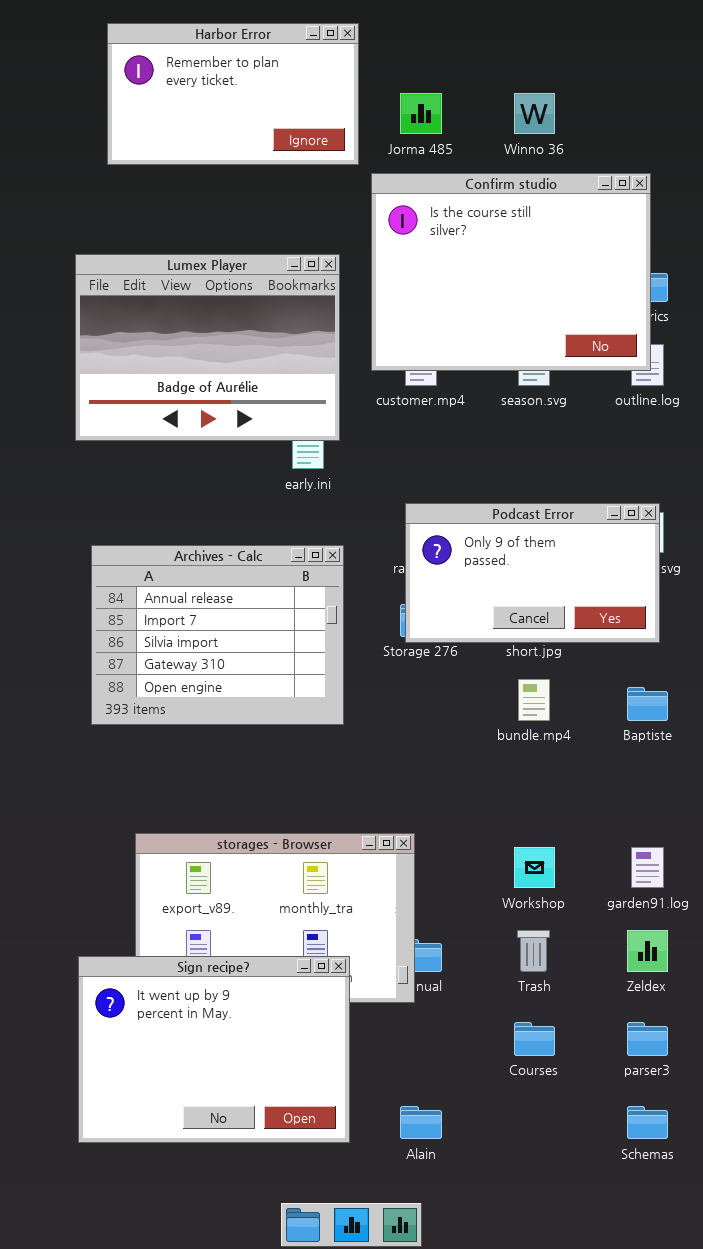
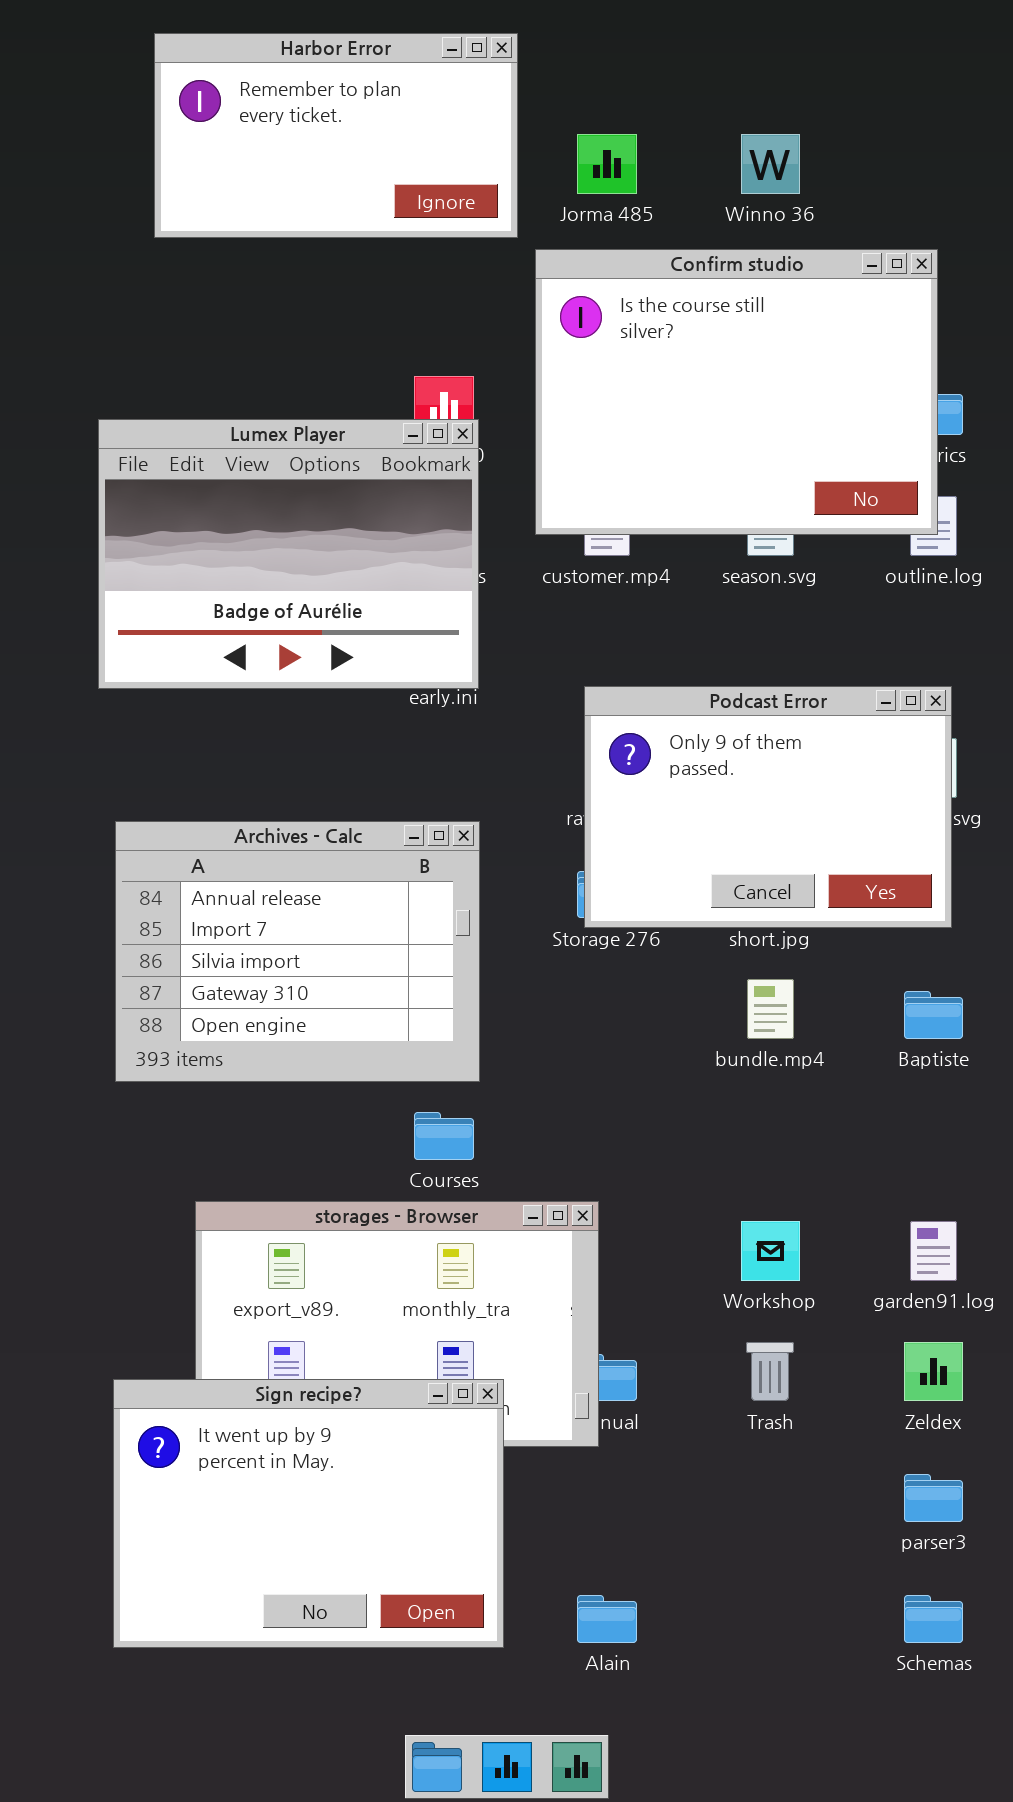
Lumex Player: [75,254,340,441] -> [98,419,479,689], moved
Podcast Error: [405,503,660,643] -> [584,686,952,928], resized
Archives - Calc: [91,545,344,725] -> [115,821,480,1082], moved
Courses: [514,1022,555,1056] -> [414,1112,474,1160], moved

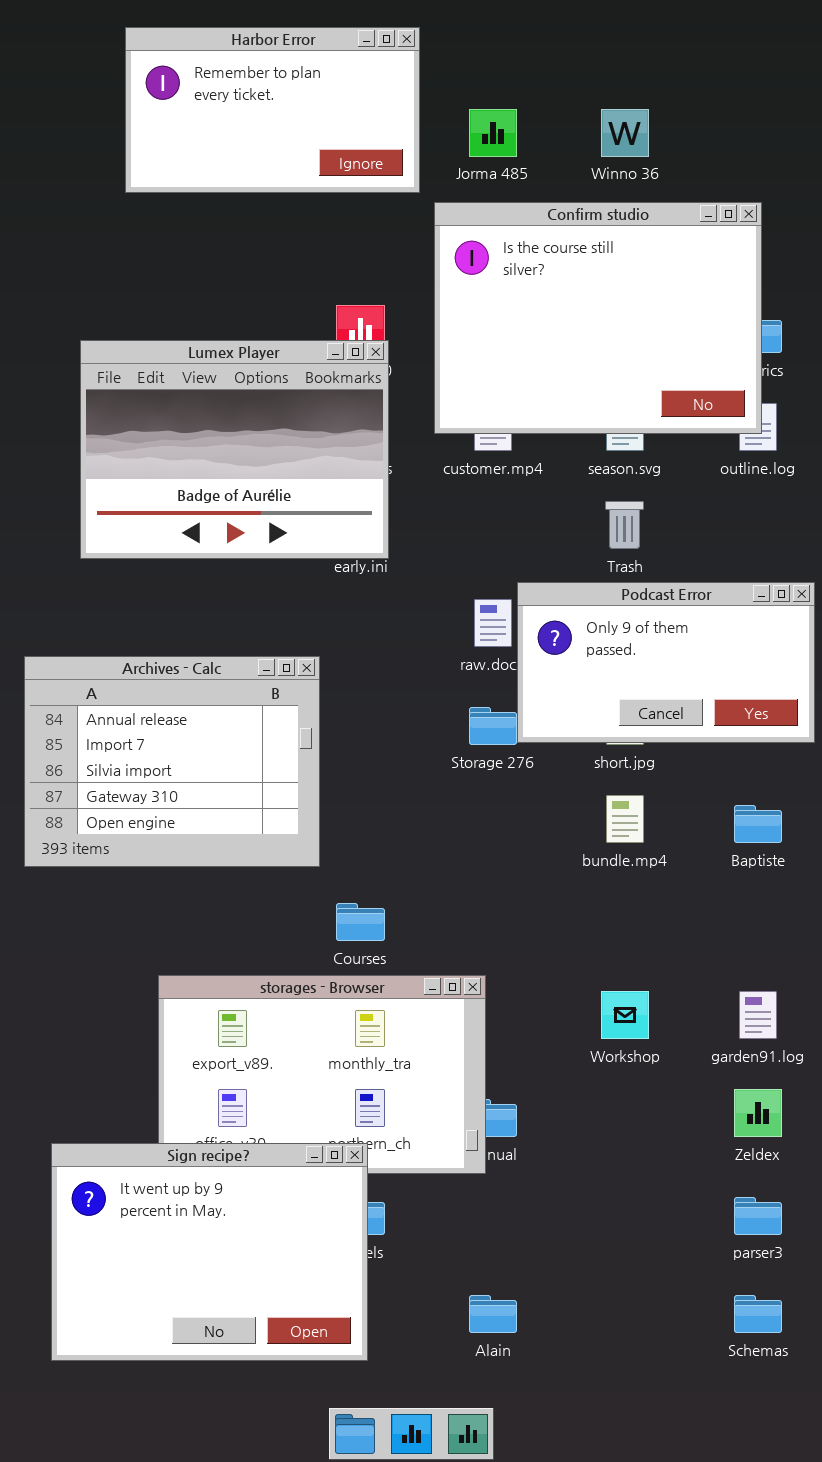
Podcast Error: [584,686,952,928] -> [517,582,815,743], moved, resized
Archives - Calc: [115,821,480,1082] -> [24,656,320,867], moved
Trash: [746,1342,794,1401] -> [605,501,644,549], moved
Sign recipe?: [113,1379,504,1648] -> [51,1143,368,1361], moved

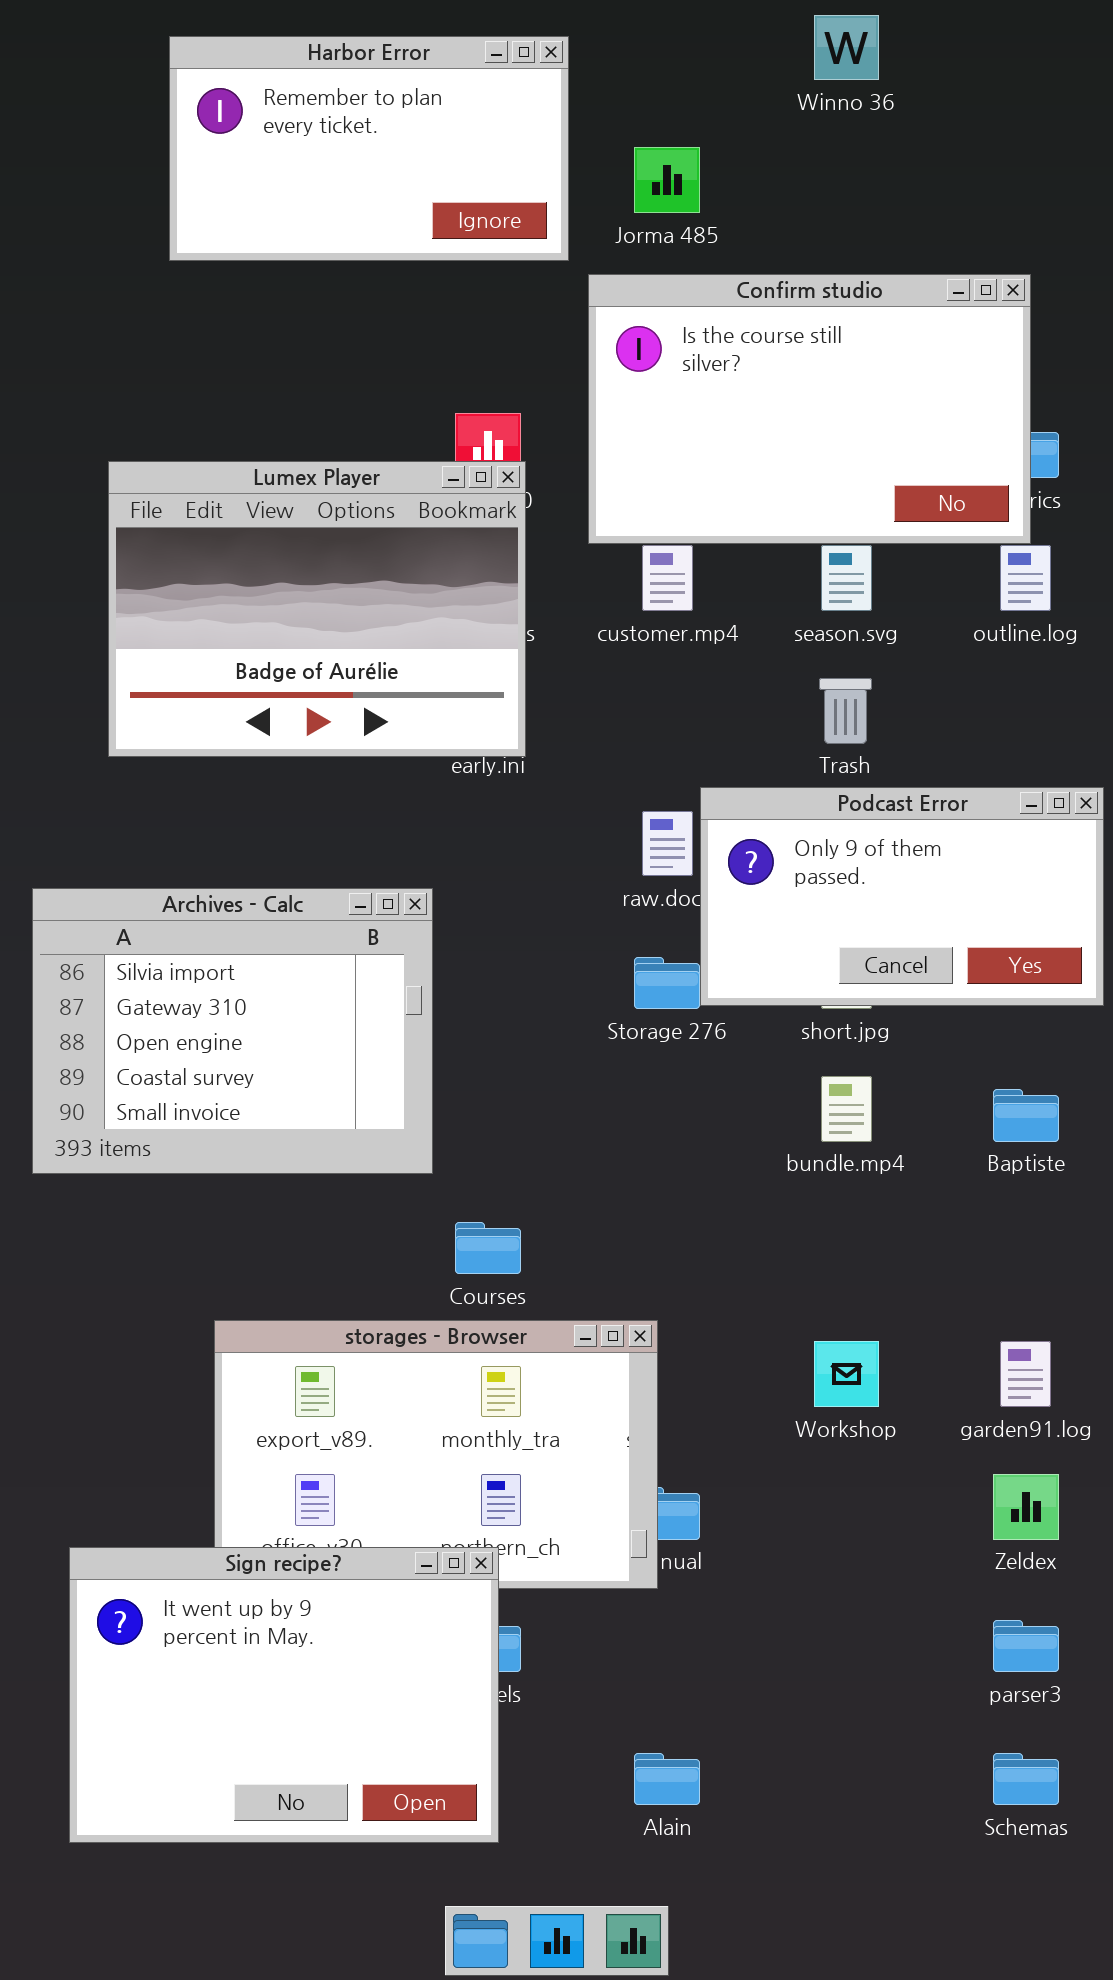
Winno 36: [601,109,649,157] -> [814,15,879,80], moved
Confirm studio: [434,202,762,434] -> [588,274,1031,544], resized
Archives - Calc: [24,656,320,867] -> [32,888,433,1174], scrolled down 2 rows

